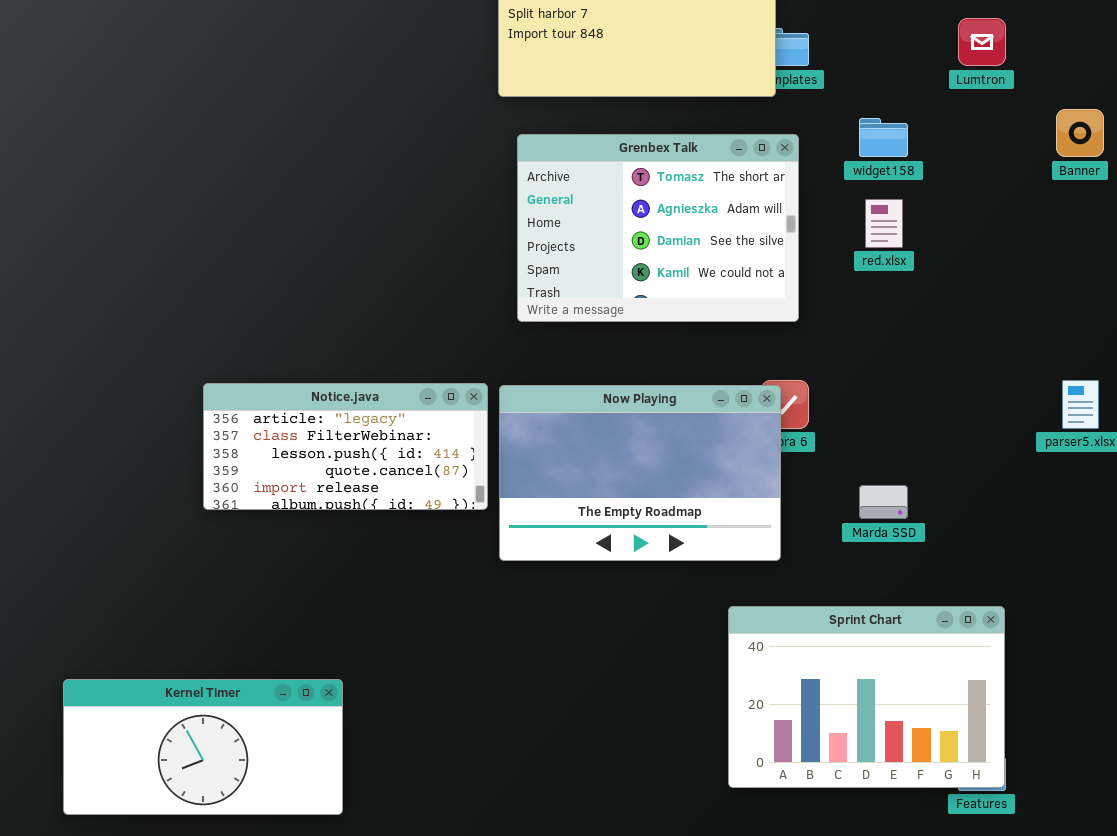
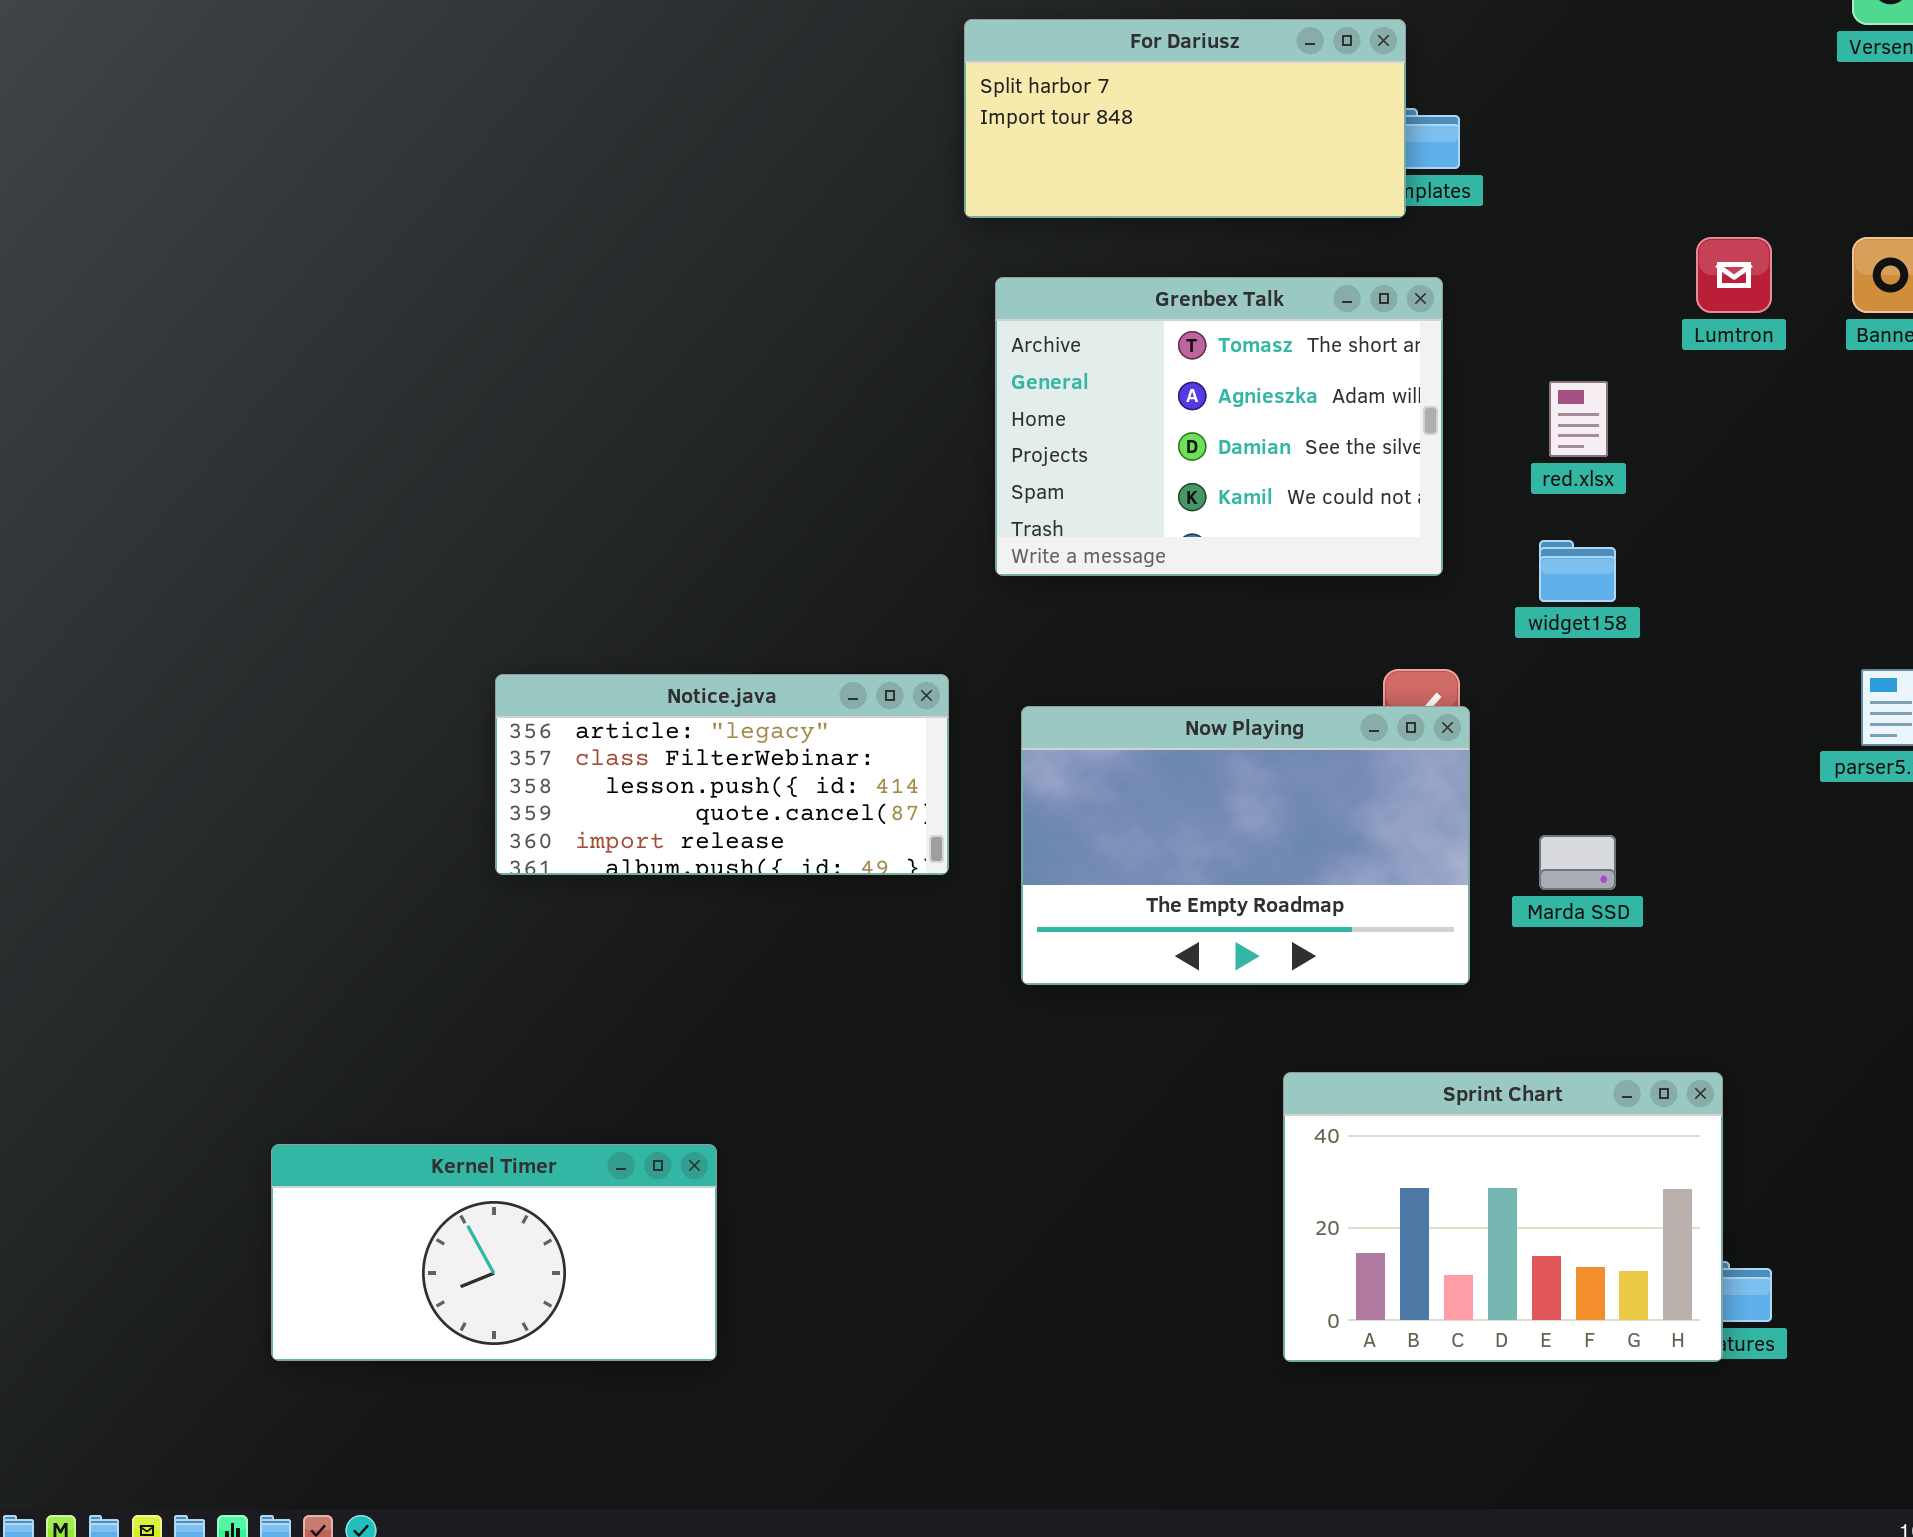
Lumtron: [958,18,1006,66] -> [1696,237,1772,313], moved
widget158: [859,118,908,157] -> [1539,540,1616,602], moved
Now Playing: [499,385,781,561] -> [1021,706,1470,985], moved
Sprint Chart: [728,606,1005,788] -> [1283,1072,1723,1362], moved

